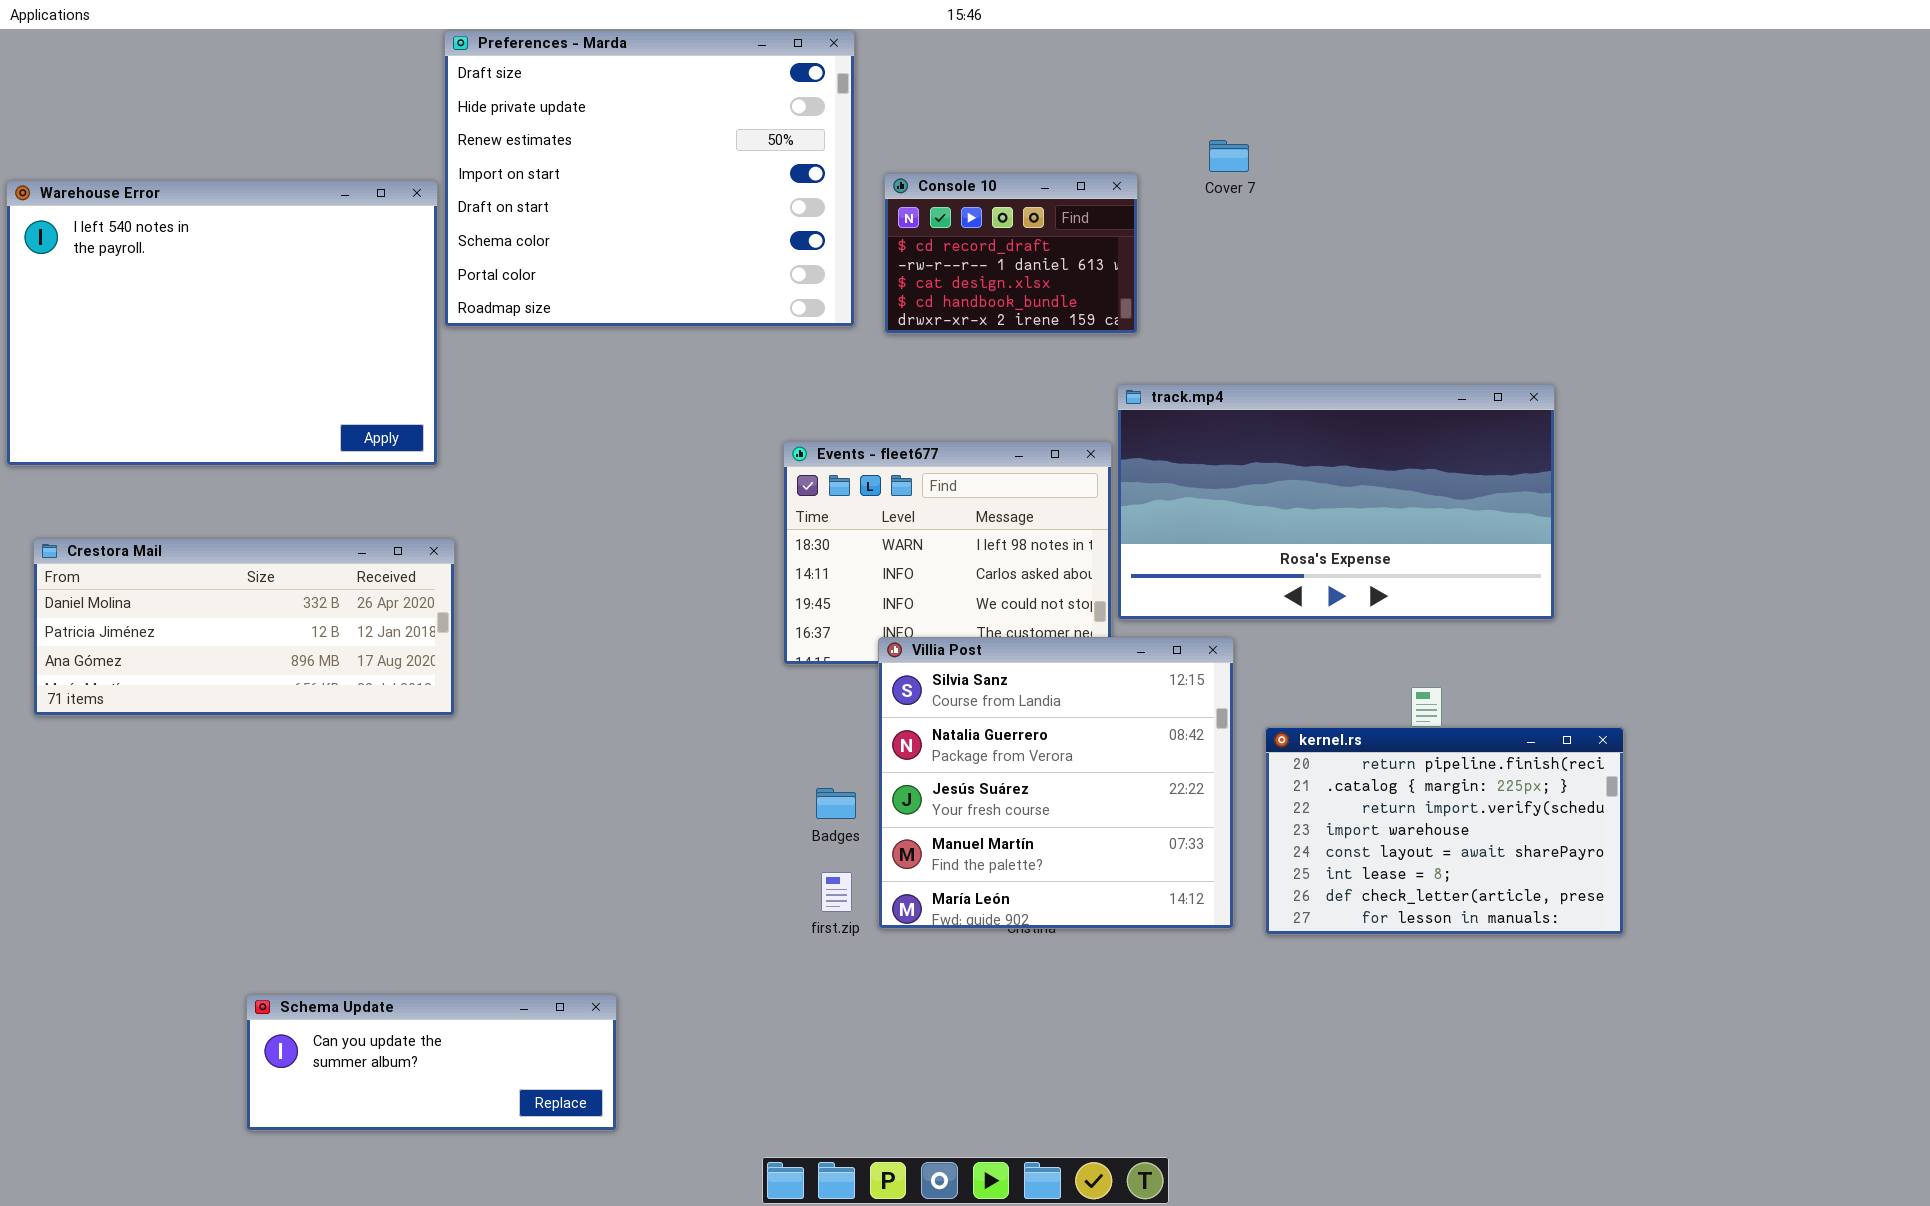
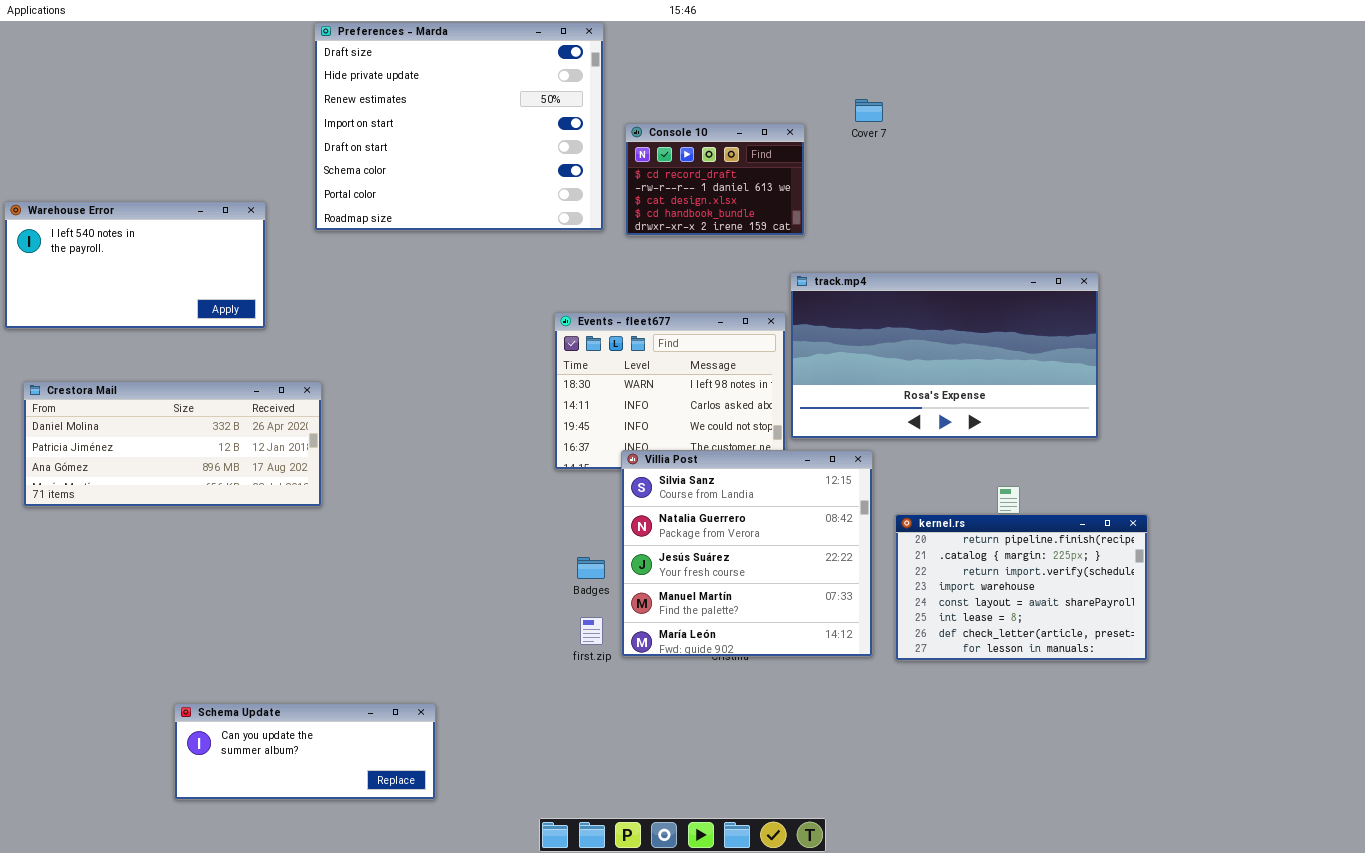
Warehouse Error: [6,180,438,466] -> [4,201,266,329], resized

